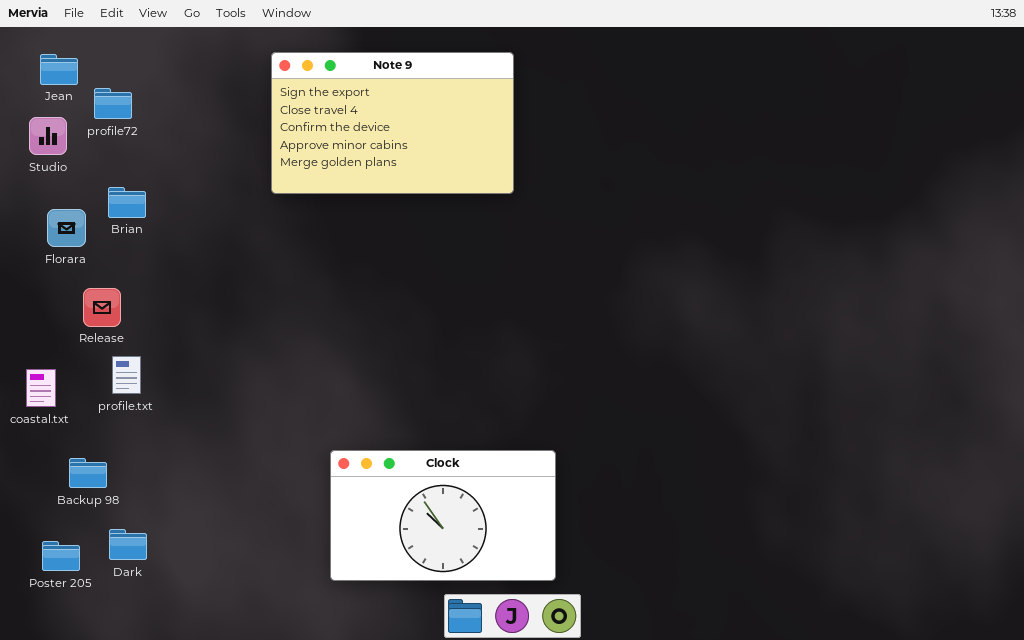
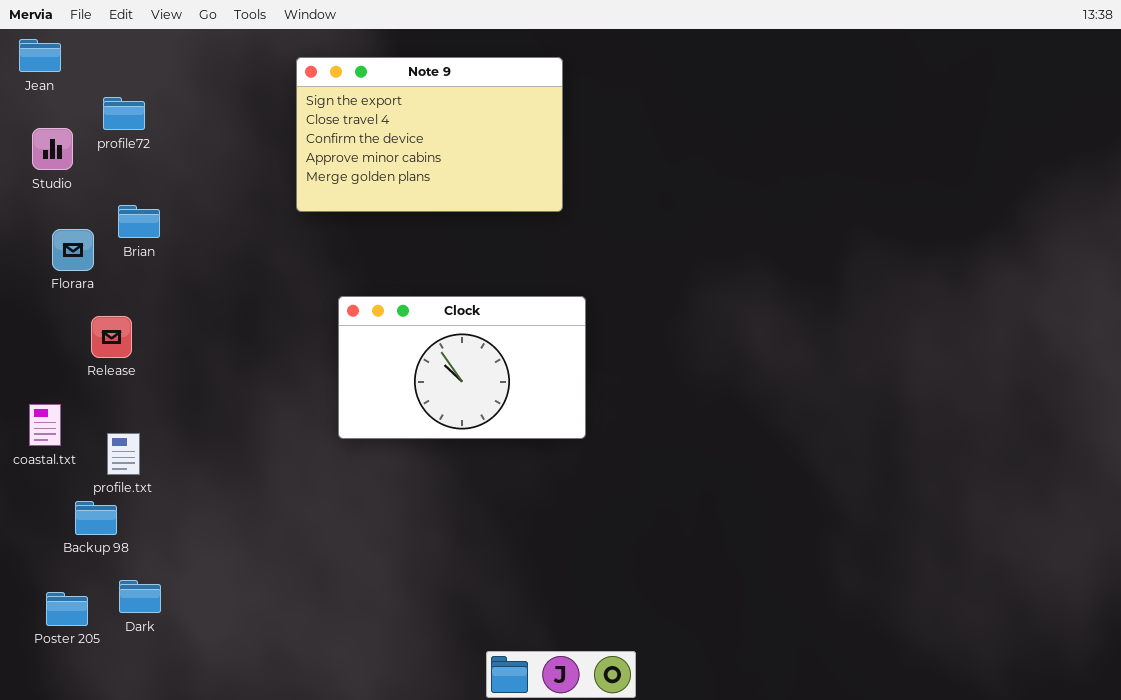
Jean: [40,54,78,85] -> [19,39,61,72], moved
profile.txt: [112,356,141,394] -> [107,433,140,475], moved
Clock: [330,450,556,581] -> [338,296,586,439], moved

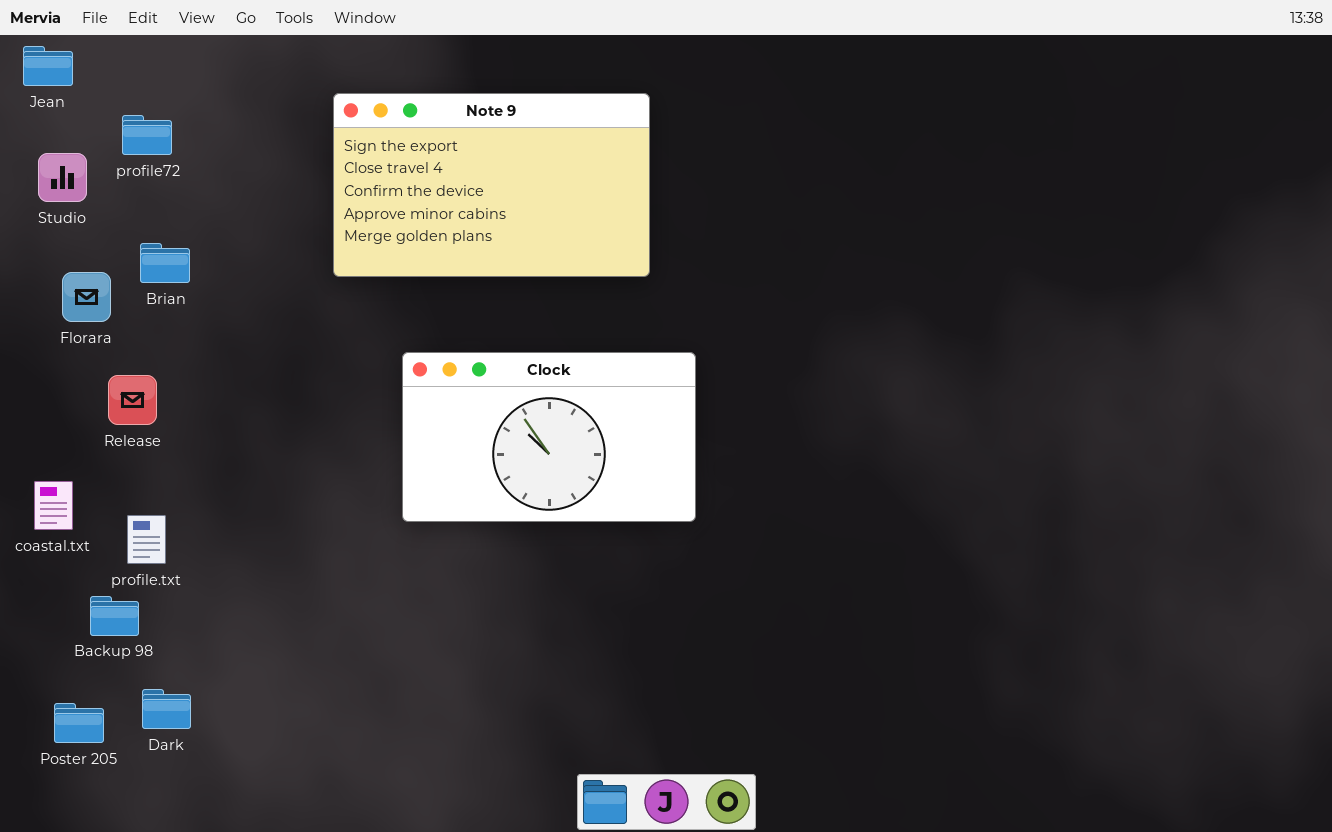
Note 9: [296,57,563,212] -> [333,93,650,277], moved

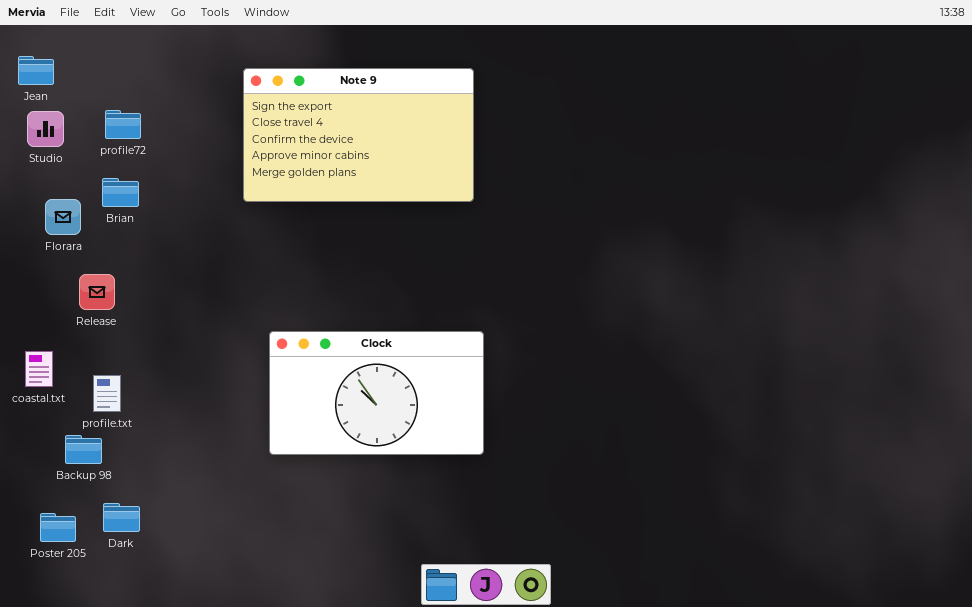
Jean: [23,46,73,86] -> [18,56,54,85], moved
profile72: [122,115,172,155] -> [105,110,141,139], moved
Clock: [402,352,696,522] -> [269,331,484,455], moved

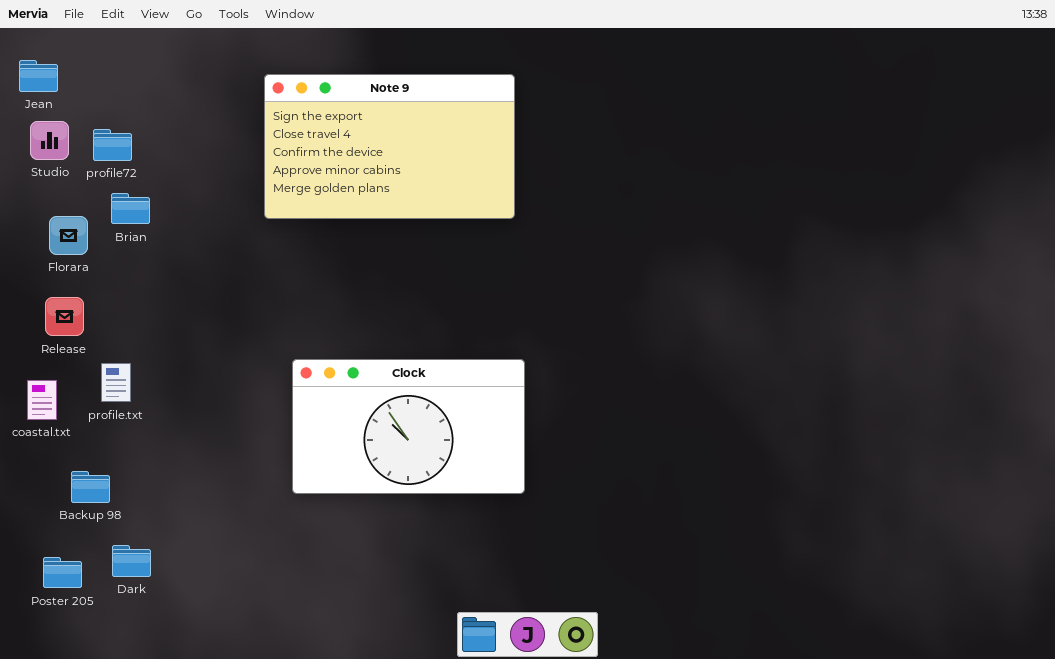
profile72: [105,110,141,139] -> [93,129,132,161], moved
Release: [79,274,115,310] -> [45,297,84,336], moved
profile.txt: [93,375,121,412] -> [101,363,131,402], moved

